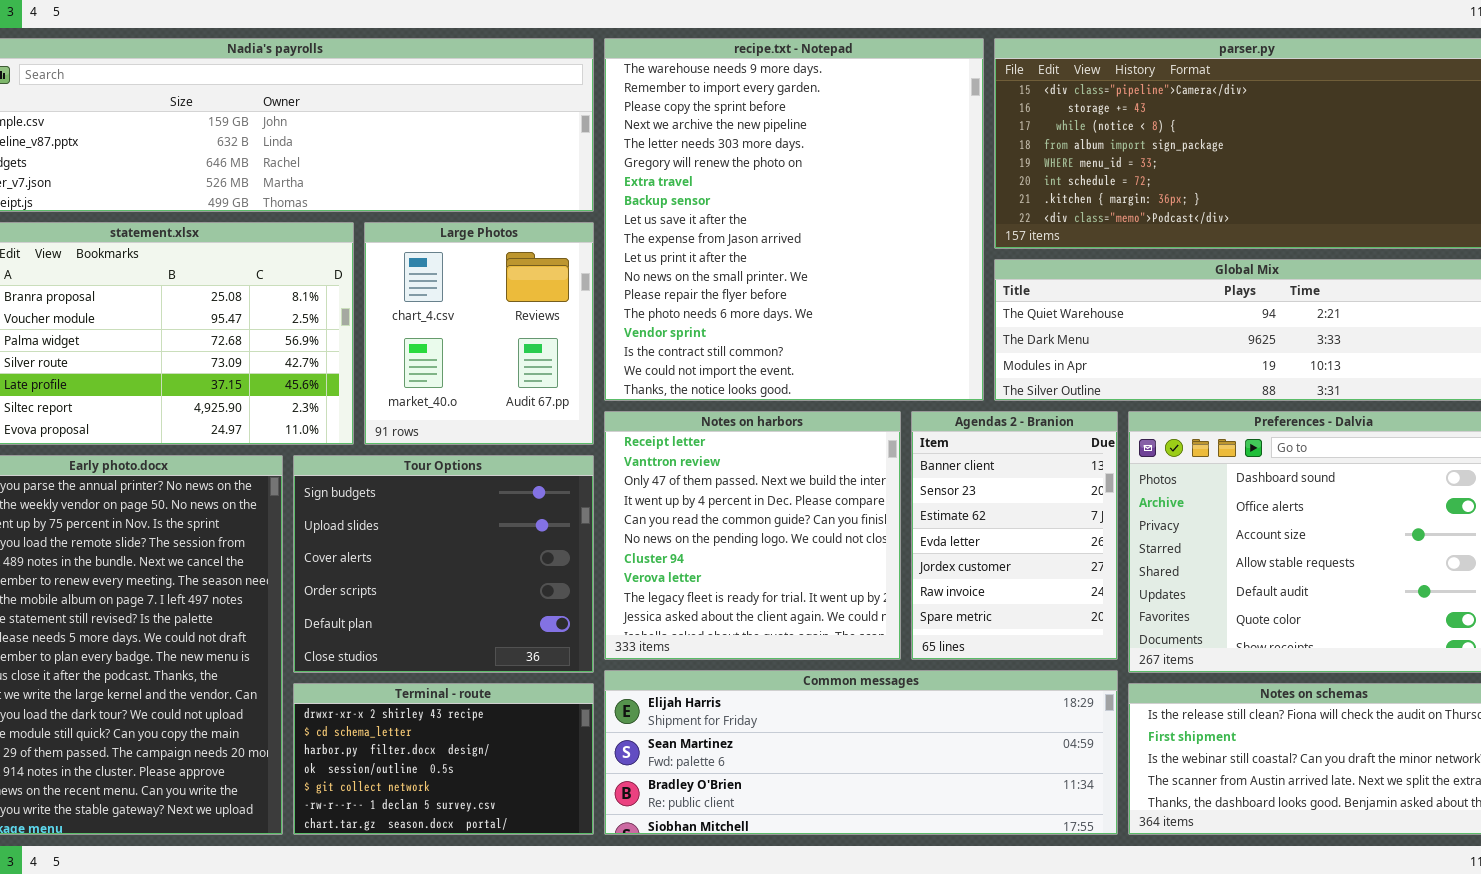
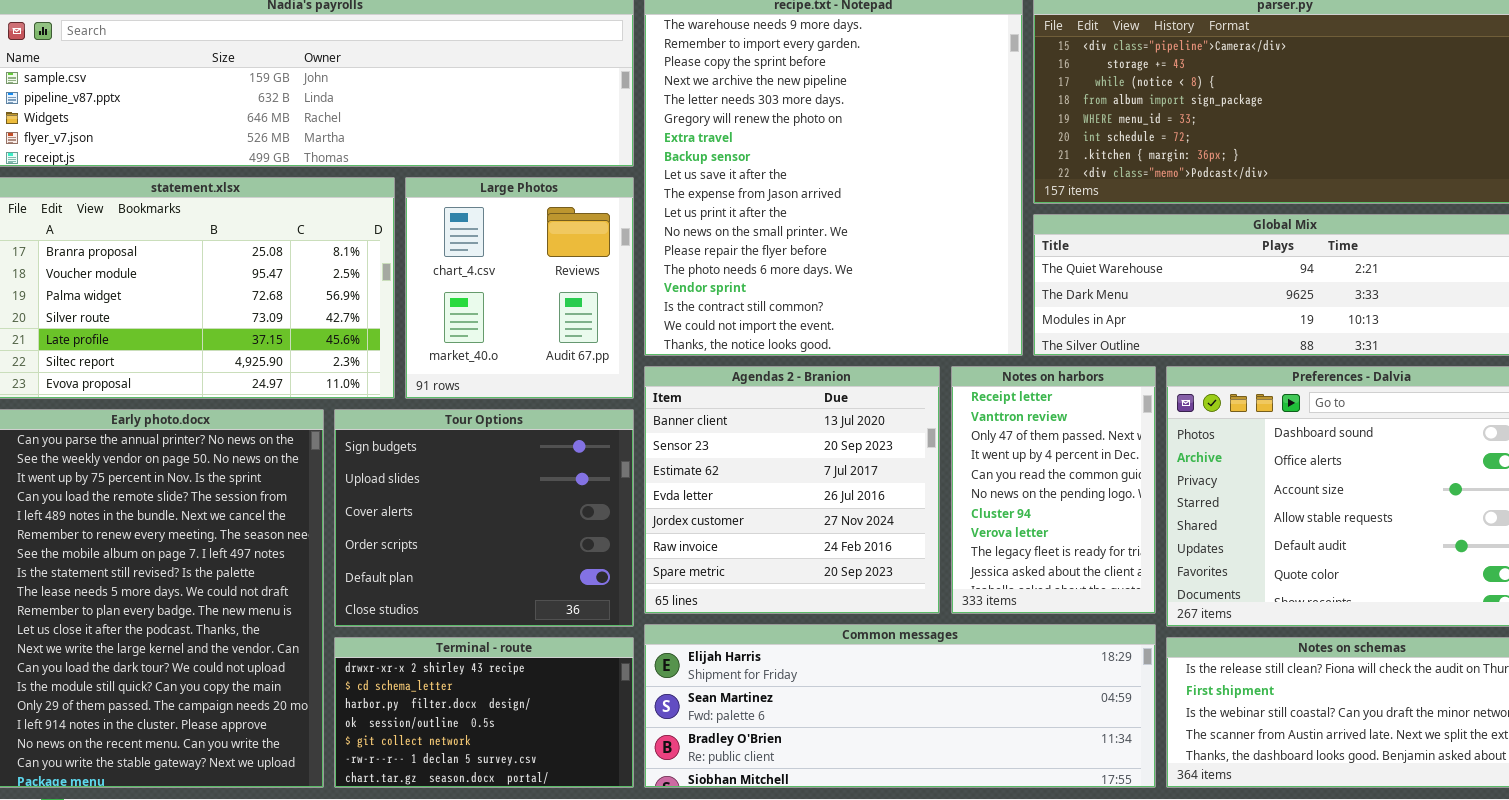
Notes on harbors: [604,411,901,660] -> [951,366,1156,614], moved, resized
Agendas 2 - Branion: [911,411,1118,660] -> [644,366,940,614], moved, resized

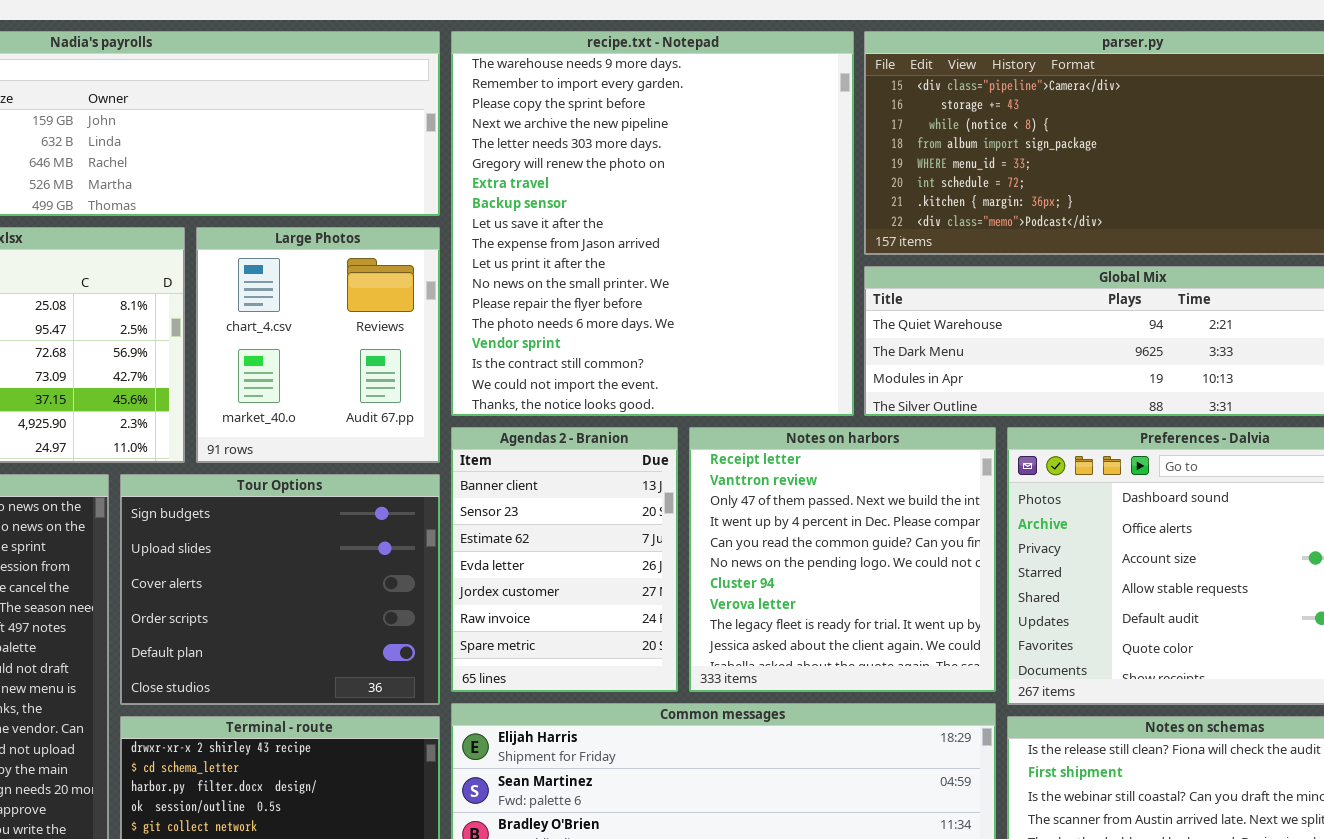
Agendas 2 - Branion: [644,366,940,614] -> [451,427,678,692], resized
Notes on harbors: [951,366,1156,614] -> [689,427,996,692], resized

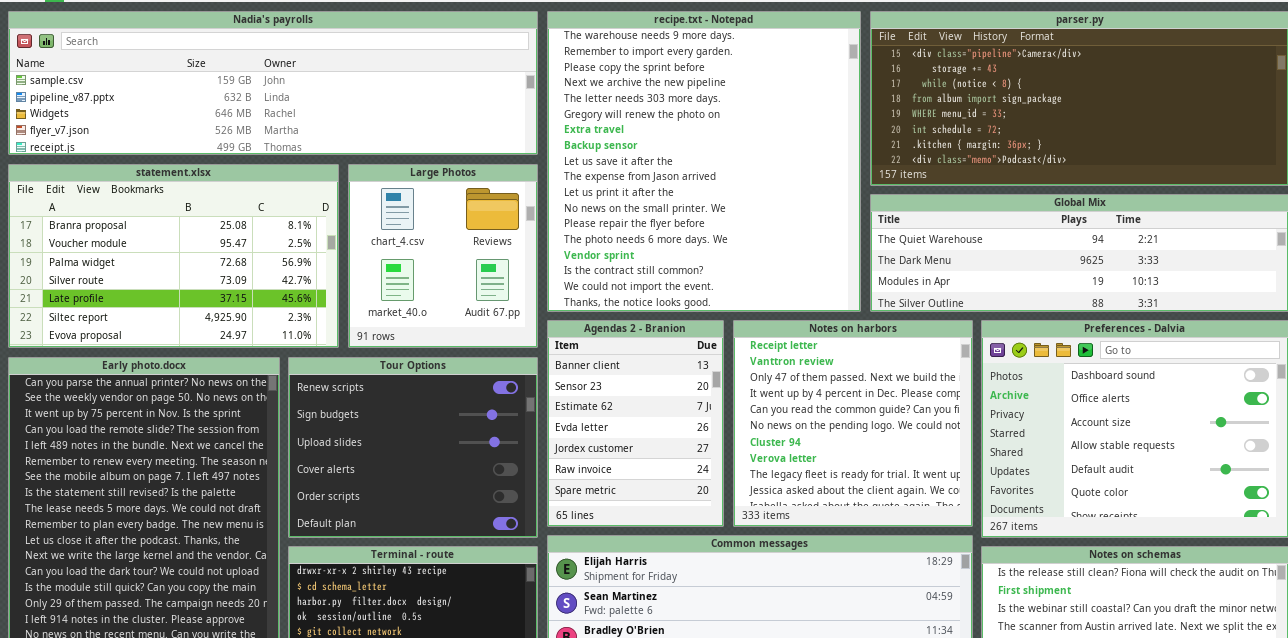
Tour Options: [120,474,440,705] -> [288,357,538,538], scrolled up 1 row

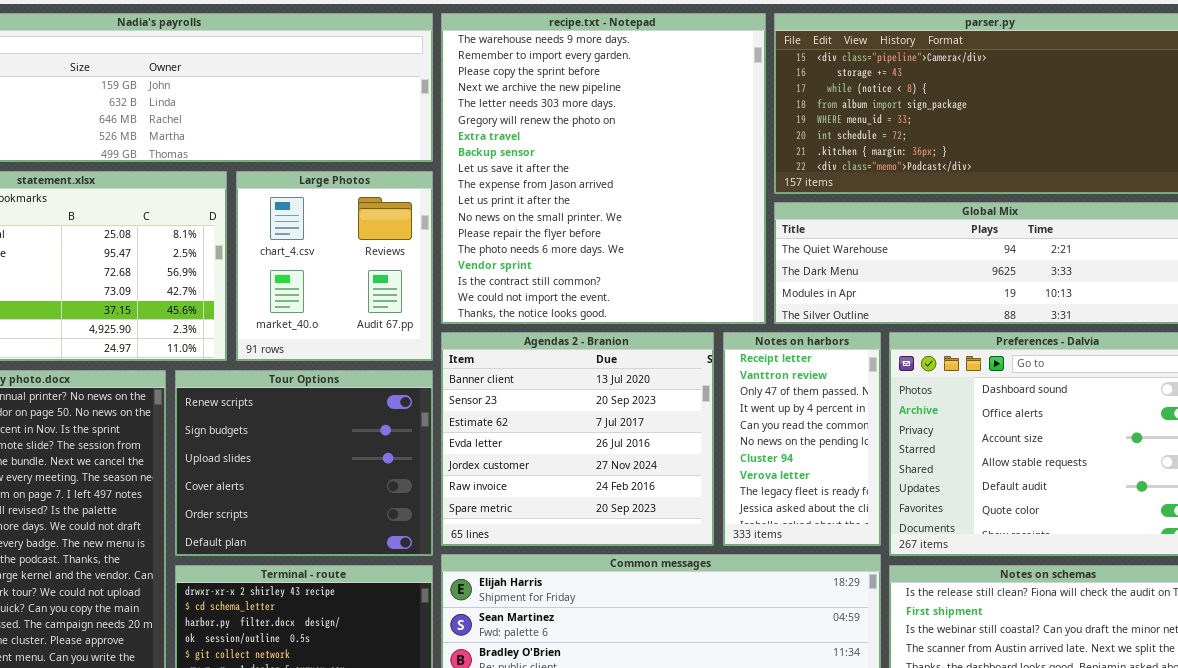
Agendas 2 - Branion: [547,320,724,527] -> [441,332,714,546], resized
Notes on harbors: [733,320,973,527] -> [723,332,881,546], resized

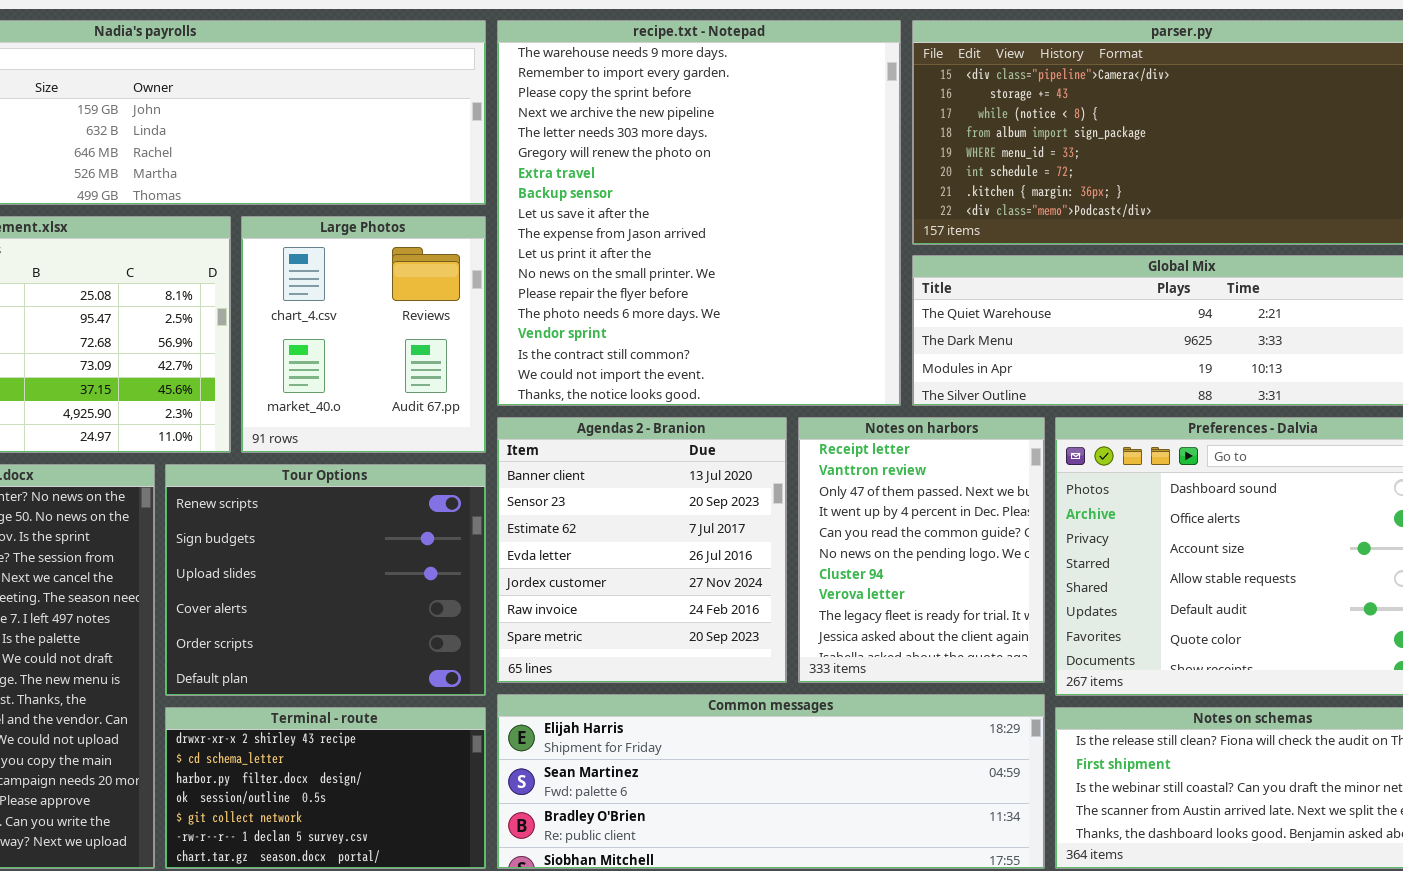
Agendas 2 - Branion: [441,332,714,546] -> [497,417,787,683], resized
Notes on harbors: [723,332,881,546] -> [798,417,1045,683], resized

